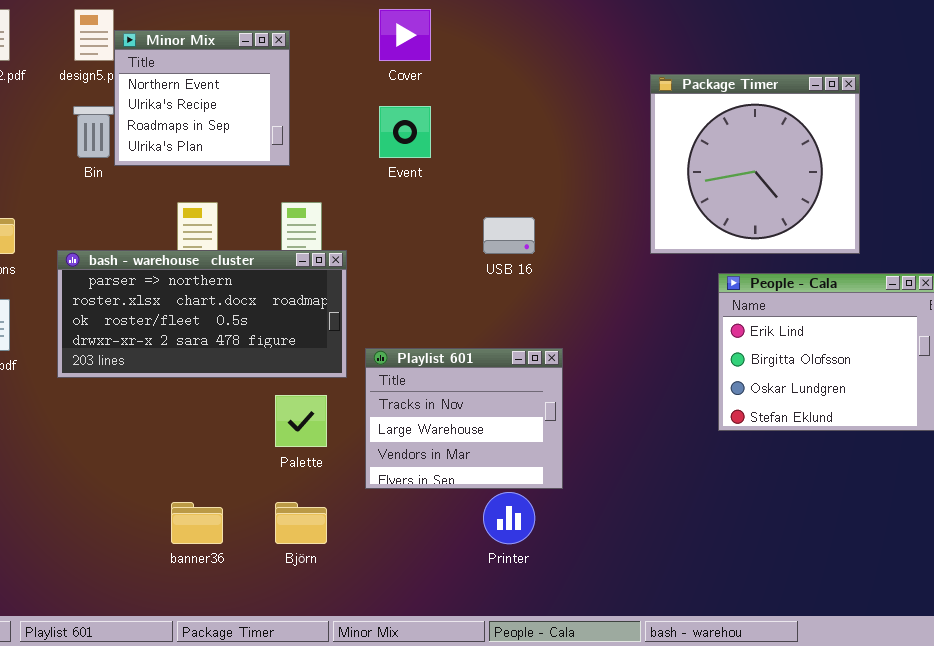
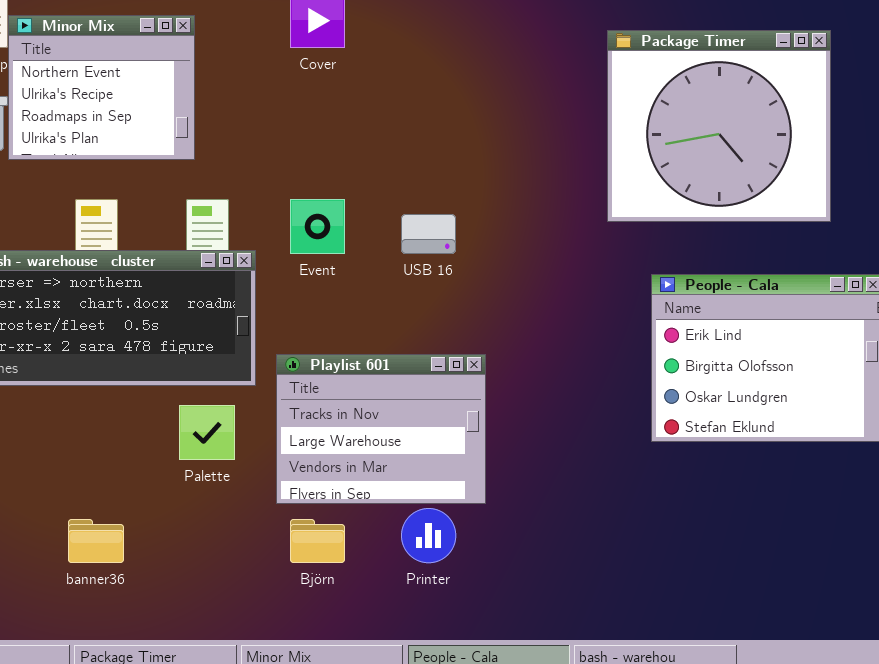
Package Timer: [650,74,860,254] -> [607,30,831,222], moved
Event: [379,106,431,158] -> [290,199,345,254], moved
Björn: [275,502,327,544] -> [290,519,345,563], moved

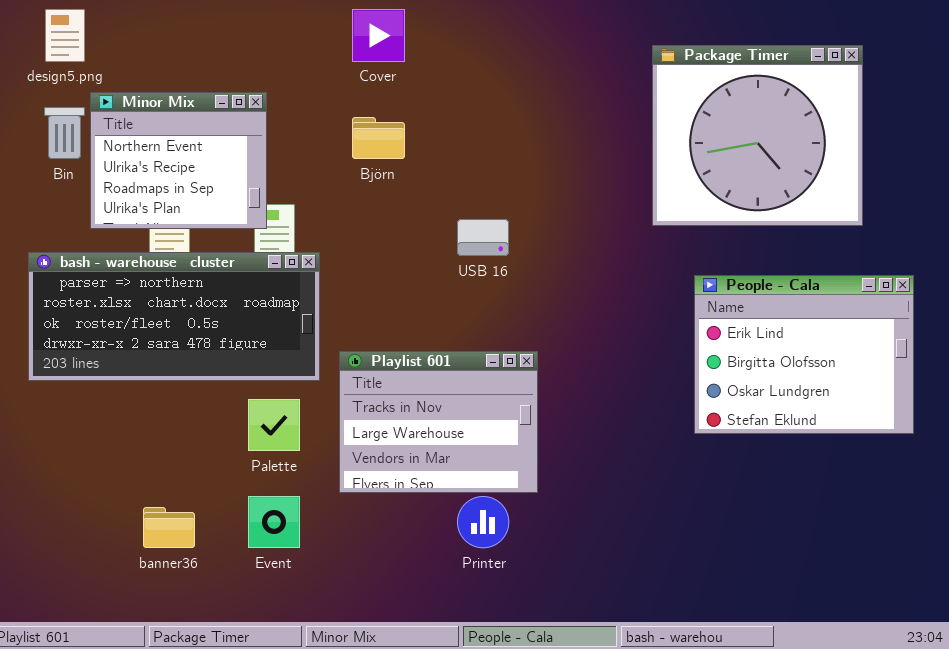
Minor Mix: [8,15,195,160] -> [90,92,267,229], moved
Event: [290,199,345,254] -> [248,496,300,548], moved
Björn: [290,519,345,563] -> [352,117,405,159], moved

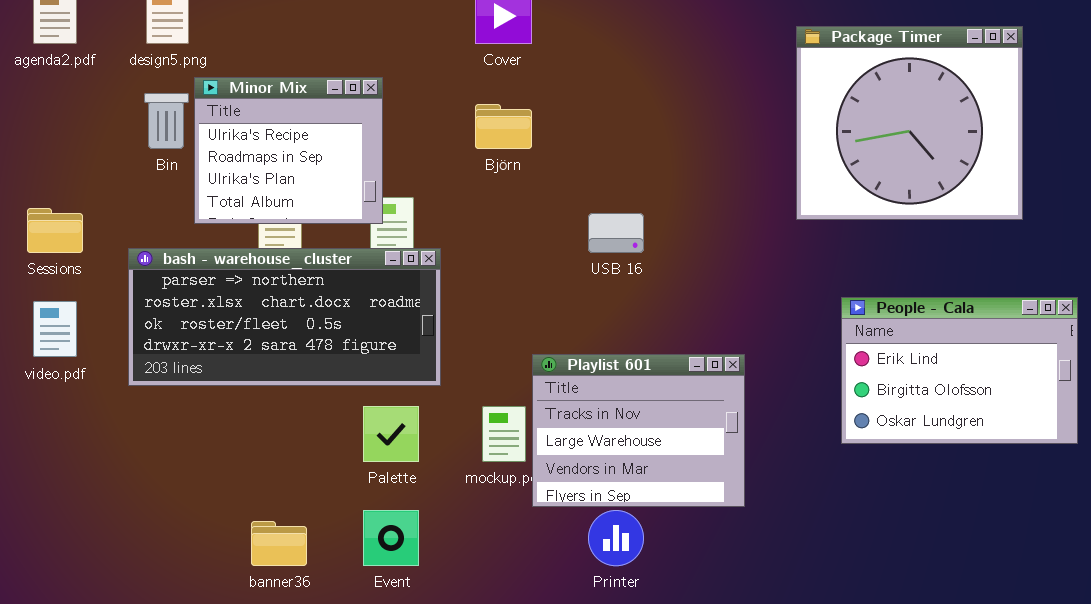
Minor Mix: [90,92,267,229] -> [194,77,383,224], scrolled down 1 row
People - Cala: [694,275,914,434] -> [841,297,1078,444], resized
Playlist 601: [339,351,538,493] -> [532,354,745,507], moved

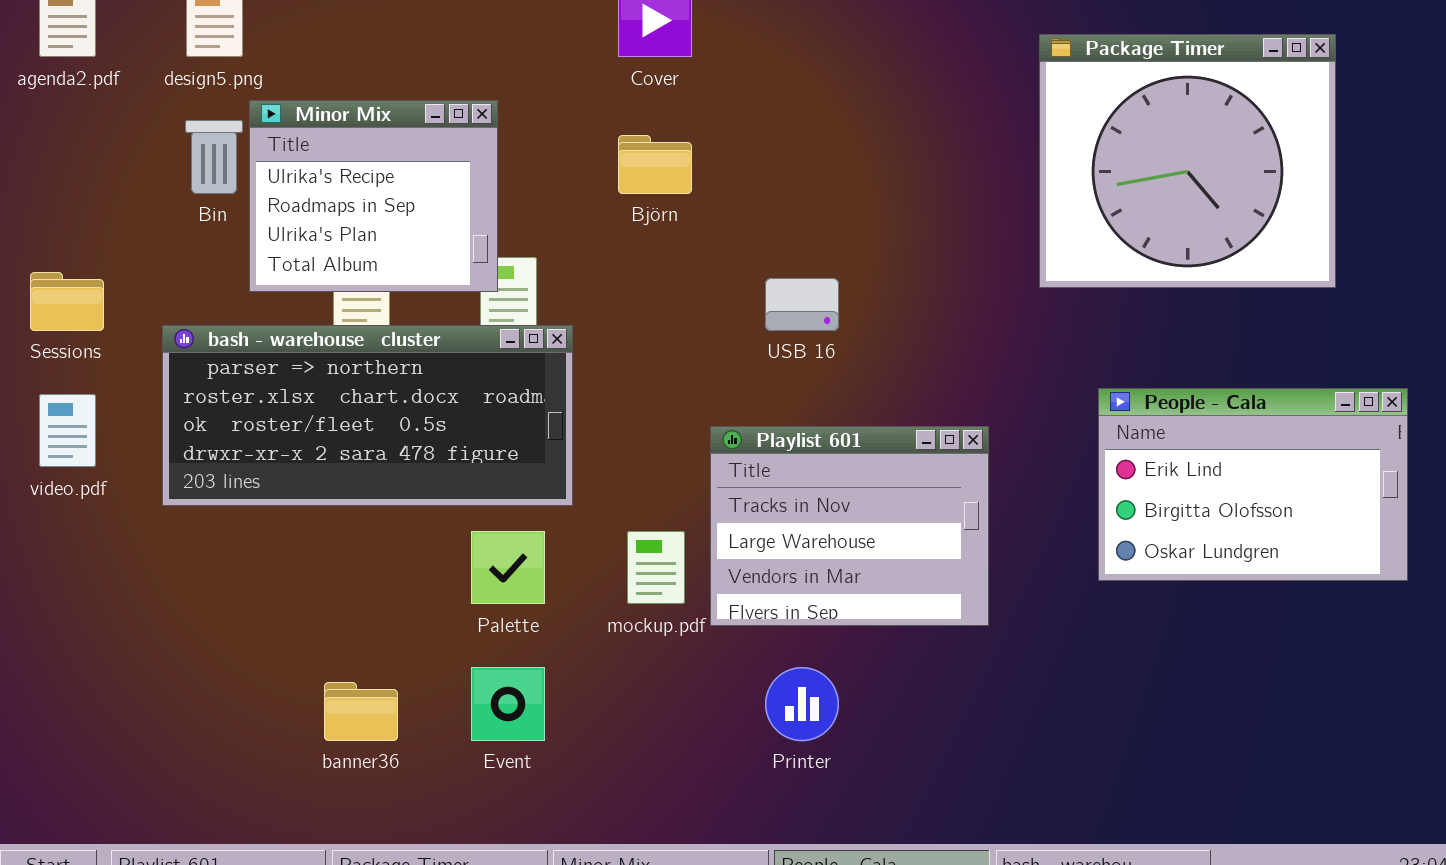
Playlist 601: [532,354,745,507] -> [710,426,989,626], moved

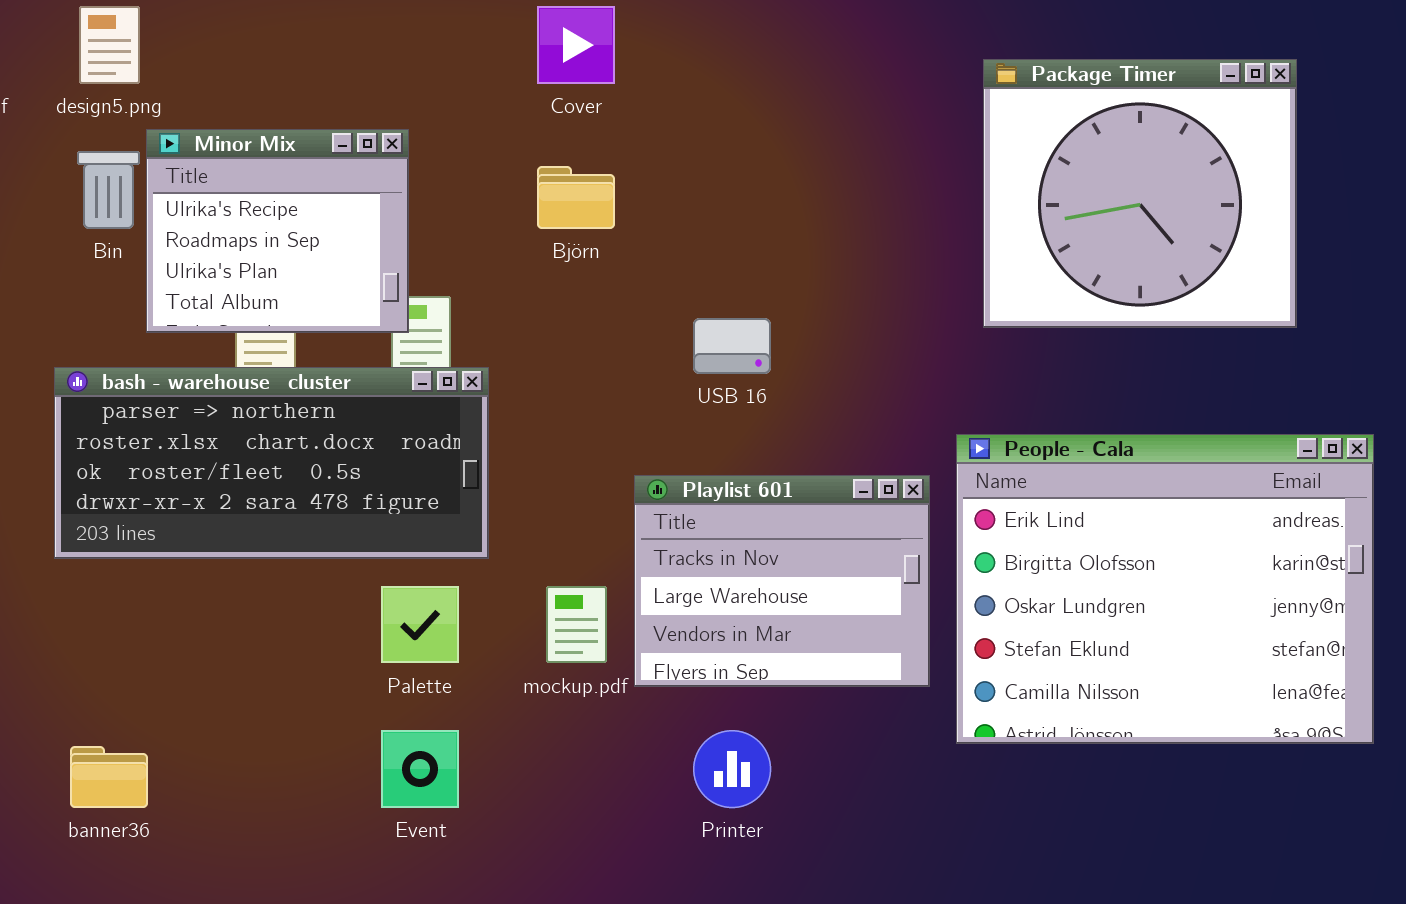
People - Cala: [1098,388,1408,581] -> [956,434,1374,744], resized
banner36: [324,682,398,741] -> [70,746,148,808], moved

